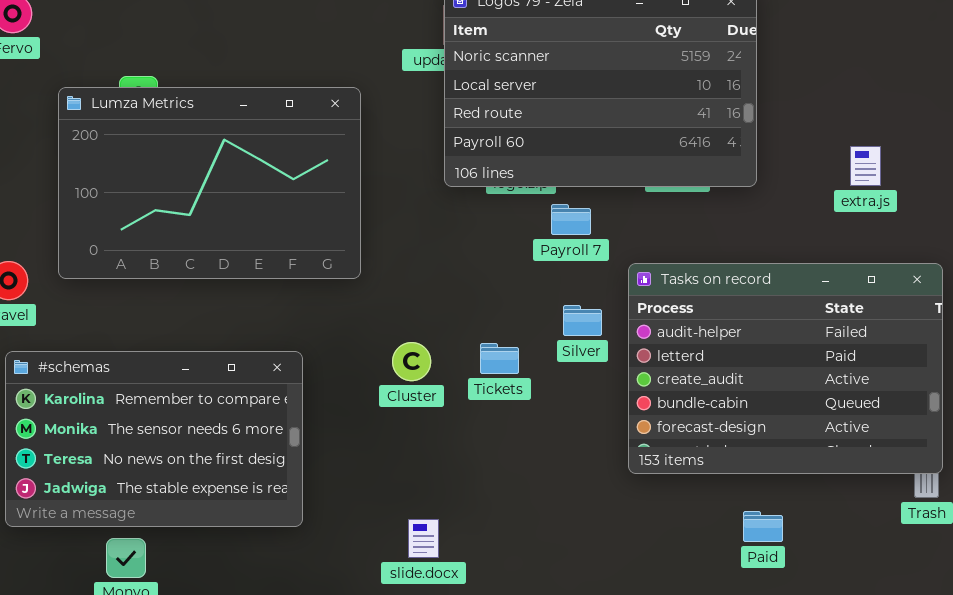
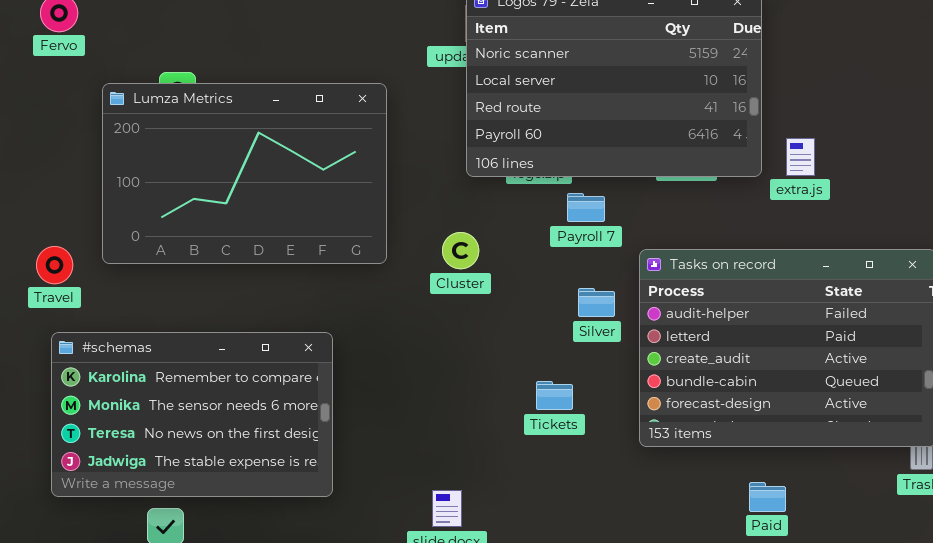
extra.js: [850,146,881,186] -> [786,138,815,176], moved
Cluster: [392,342,431,381] -> [442,232,479,269], moved
Tickets: [480,343,519,374] -> [536,381,573,410], moved

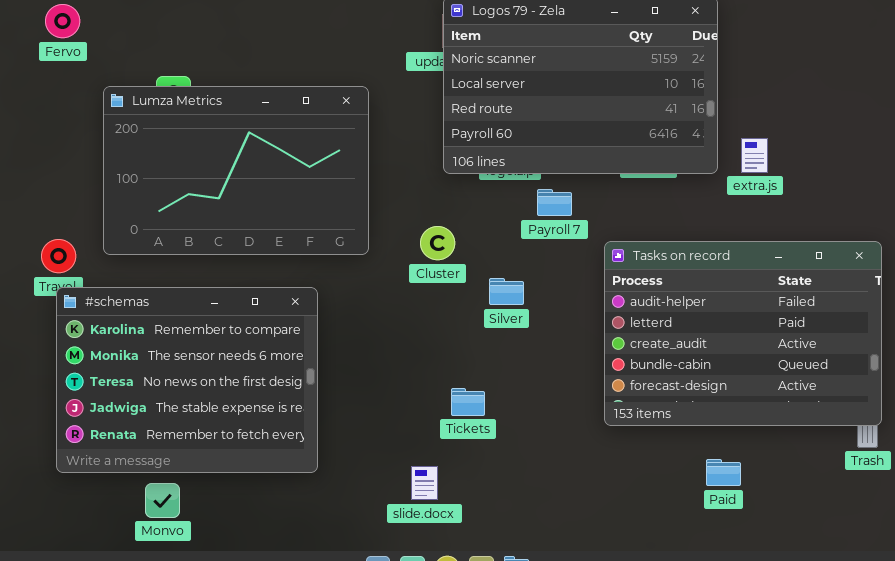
Silver: [578,288,615,317] -> [489,278,524,305], moved
#schemas: [51,332,333,497] -> [56,287,318,473], resized
Tickets: [536,381,573,410] -> [451,388,485,416], moved

